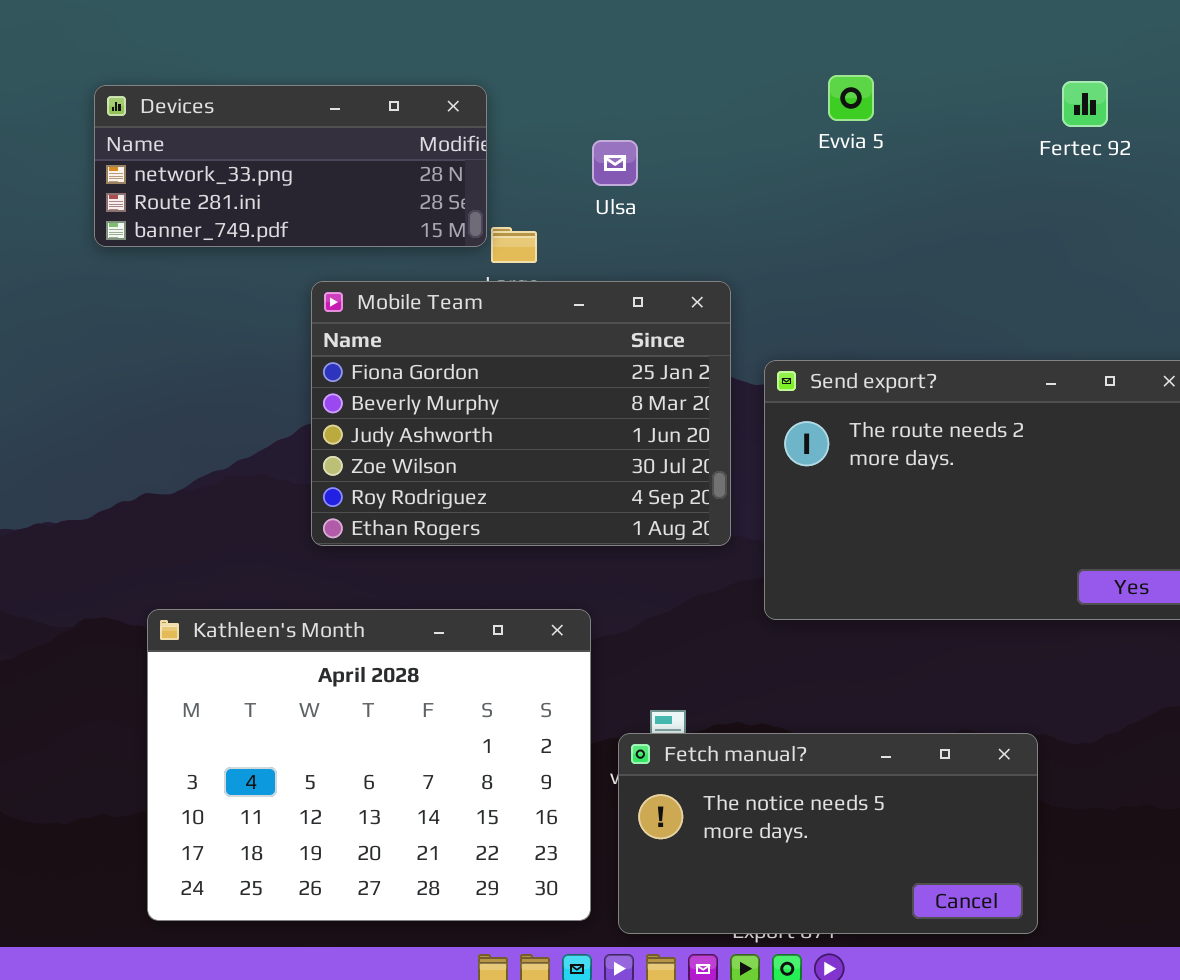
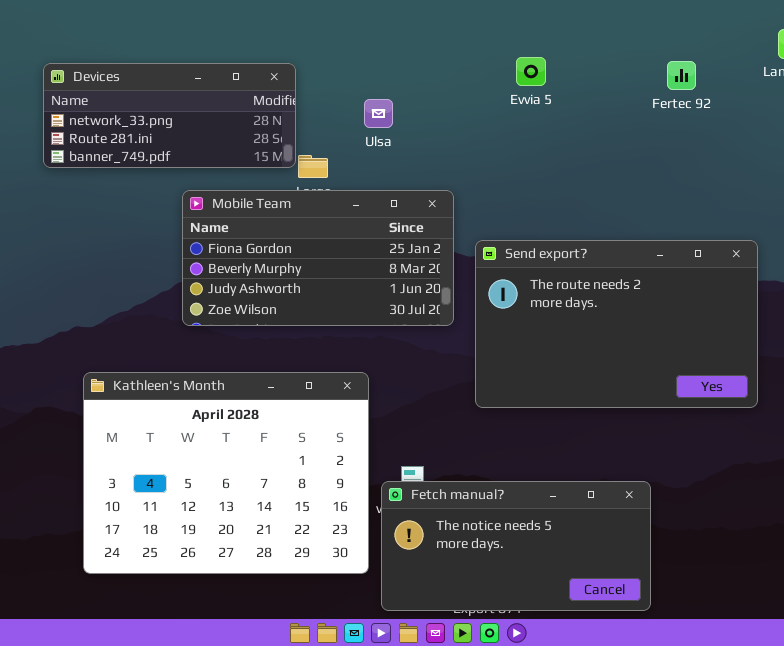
Mobile Team: [311,281,731,546] -> [182,190,454,326], resized
Kathleen's Month: [147,609,591,921] -> [83,372,369,574], moved

